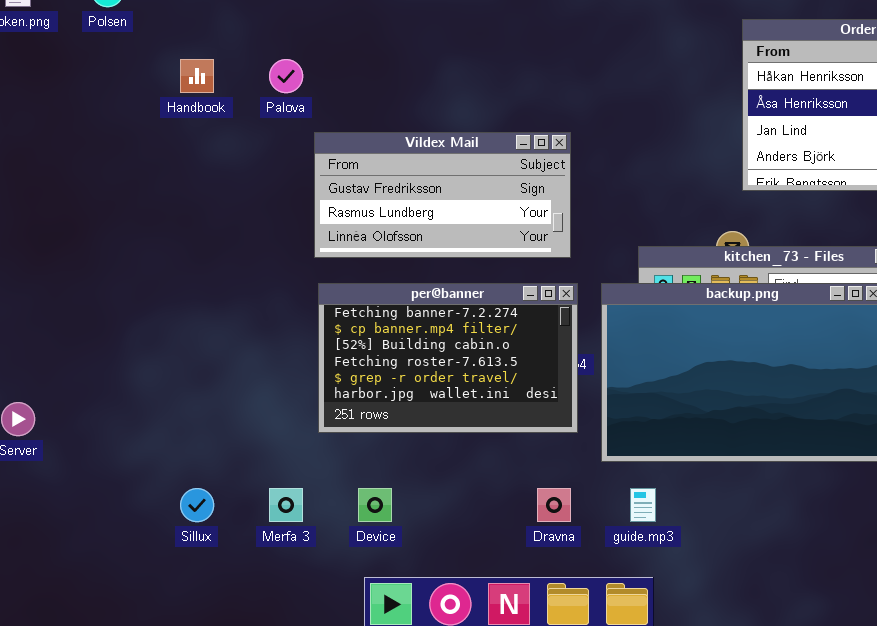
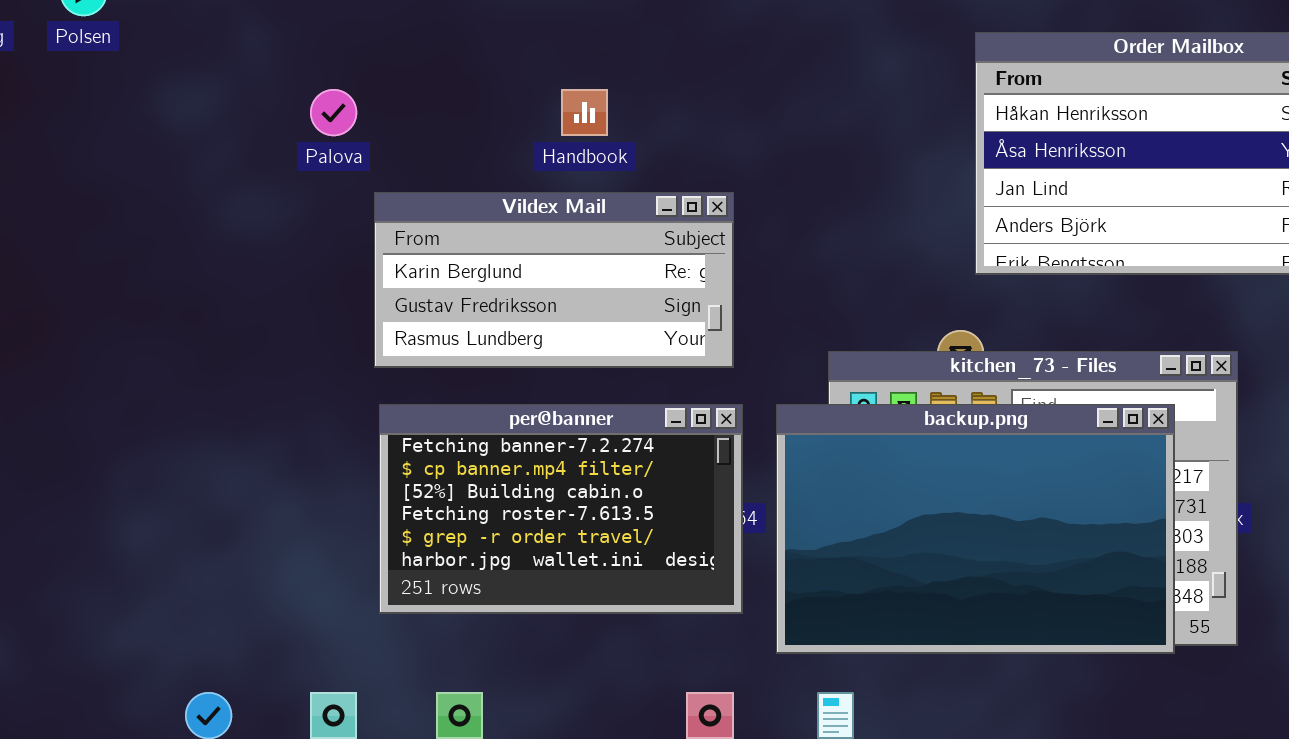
Handbook: [180,59,214,93] -> [561,89,608,136], moved
Vildex Mail: [314,132,571,258] -> [374,192,734,368], scrolled up 1 row

